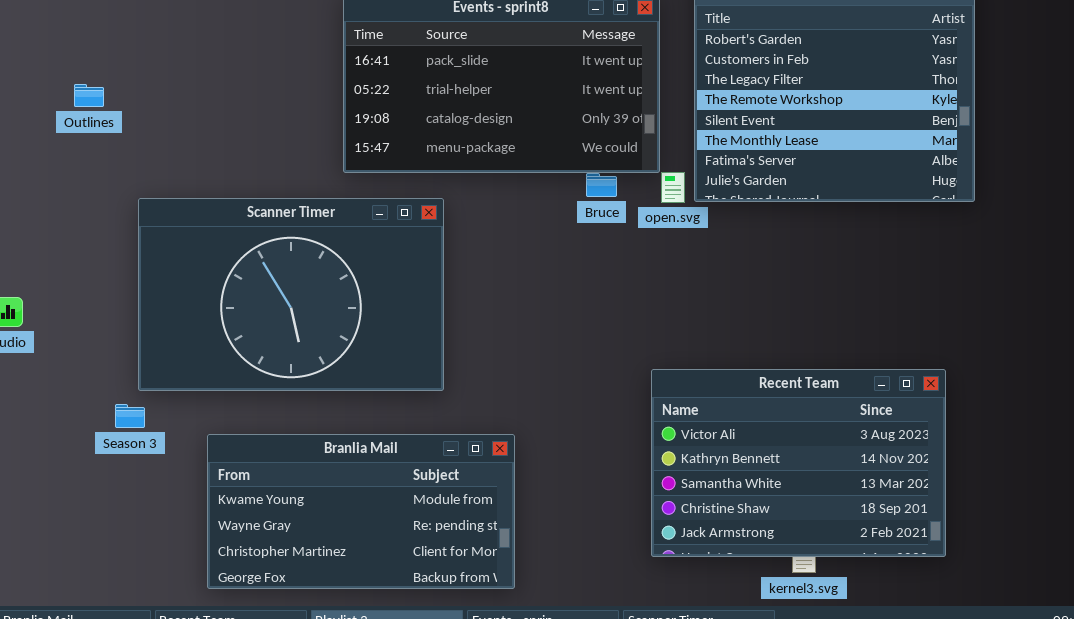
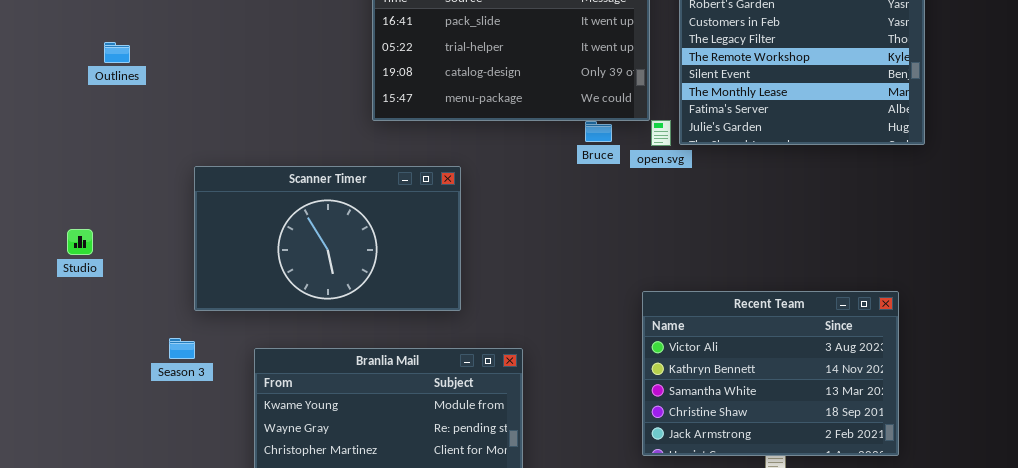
Outlines: [74,84,104,107] -> [104,42,130,63], moved
Scanner Timer: [138,198,444,391] -> [194,166,461,311], resized
Season 3: [115,404,145,428] -> [169,338,195,359], moved

